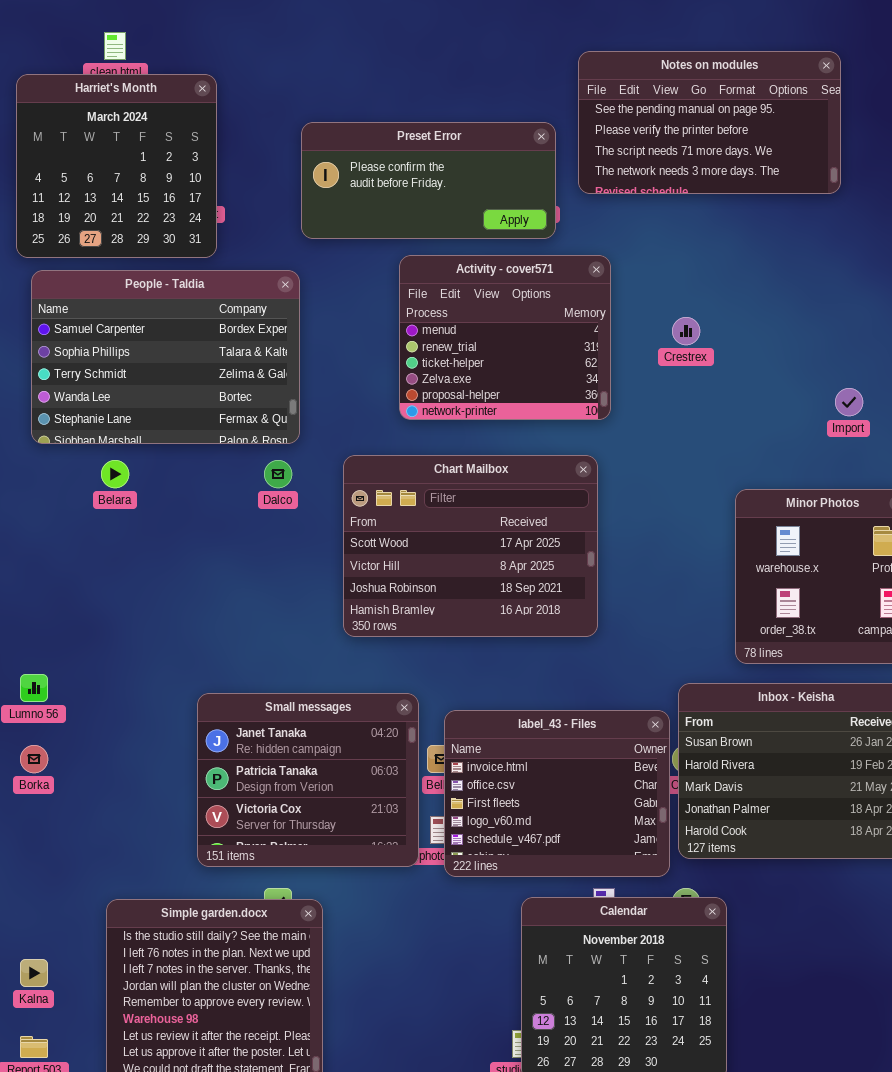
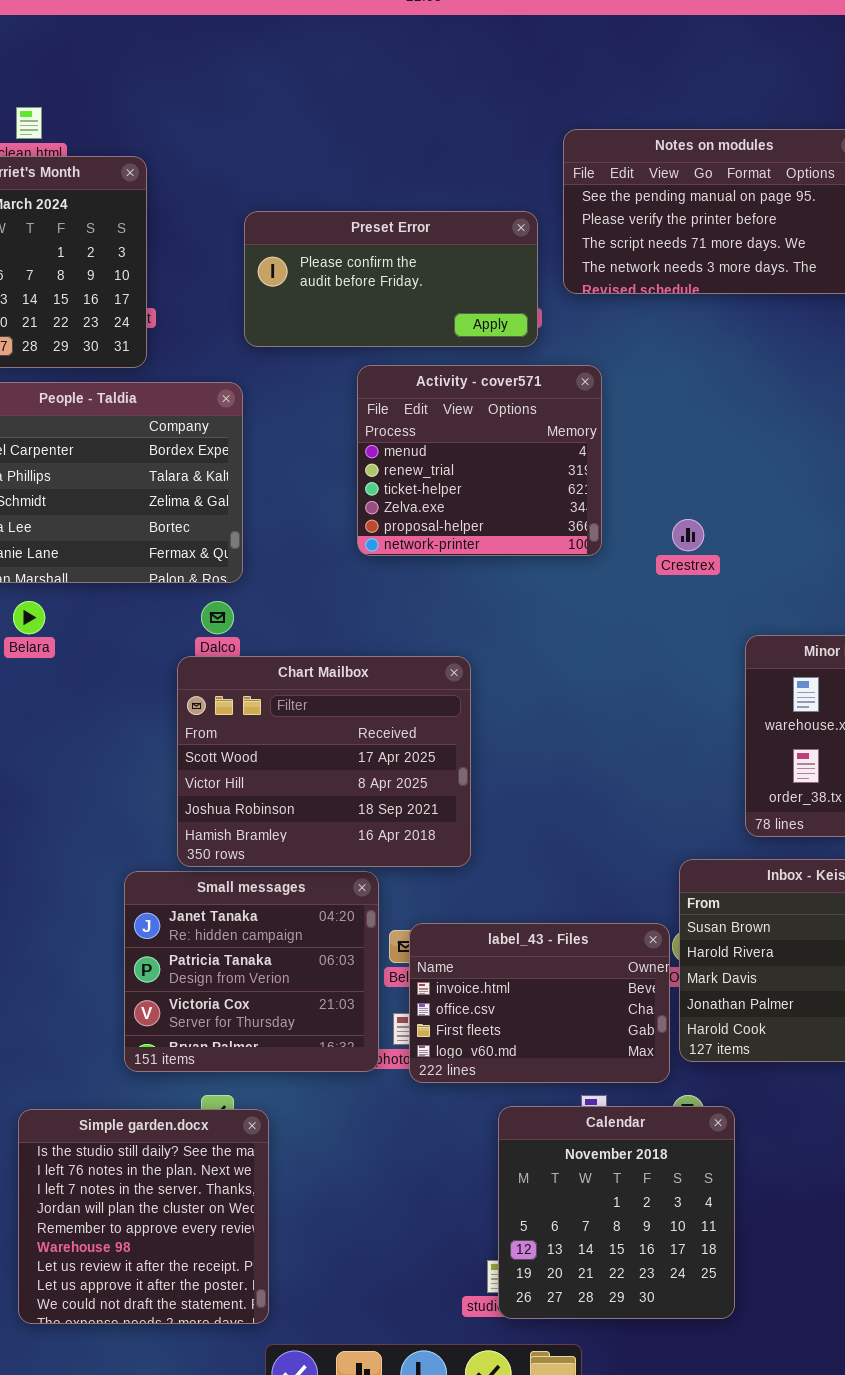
Crestrex: [672,317,700,345] -> [672,519,704,551], moved
Chart Mailbox: [343,455,598,637] -> [177,656,471,867], moved
label_43 - Files: [444,710,670,877] -> [409,923,670,1083], resized

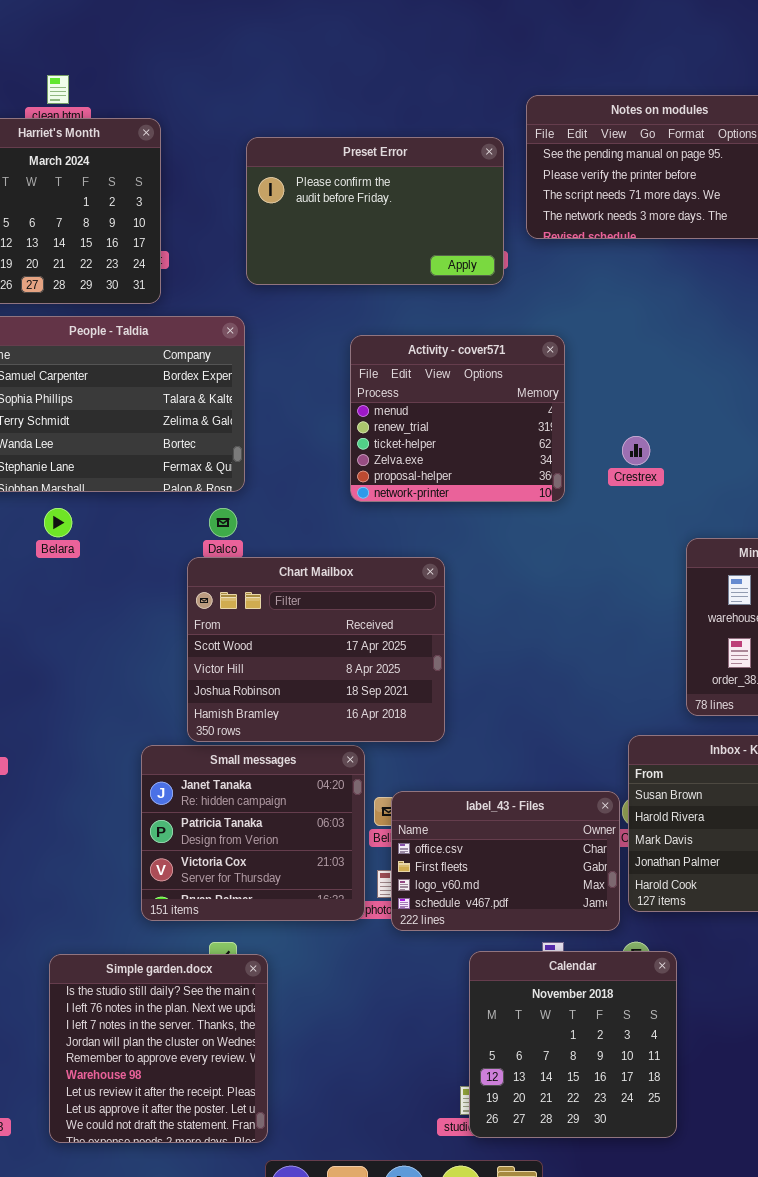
Preset Error: [244,211,538,347] -> [246,137,504,285], resized
Activity - cover571: [357,365,602,556] -> [350,335,565,502], moved
label_43 - Files: [409,923,670,1083] -> [391,791,620,931], scrolled down 1 row

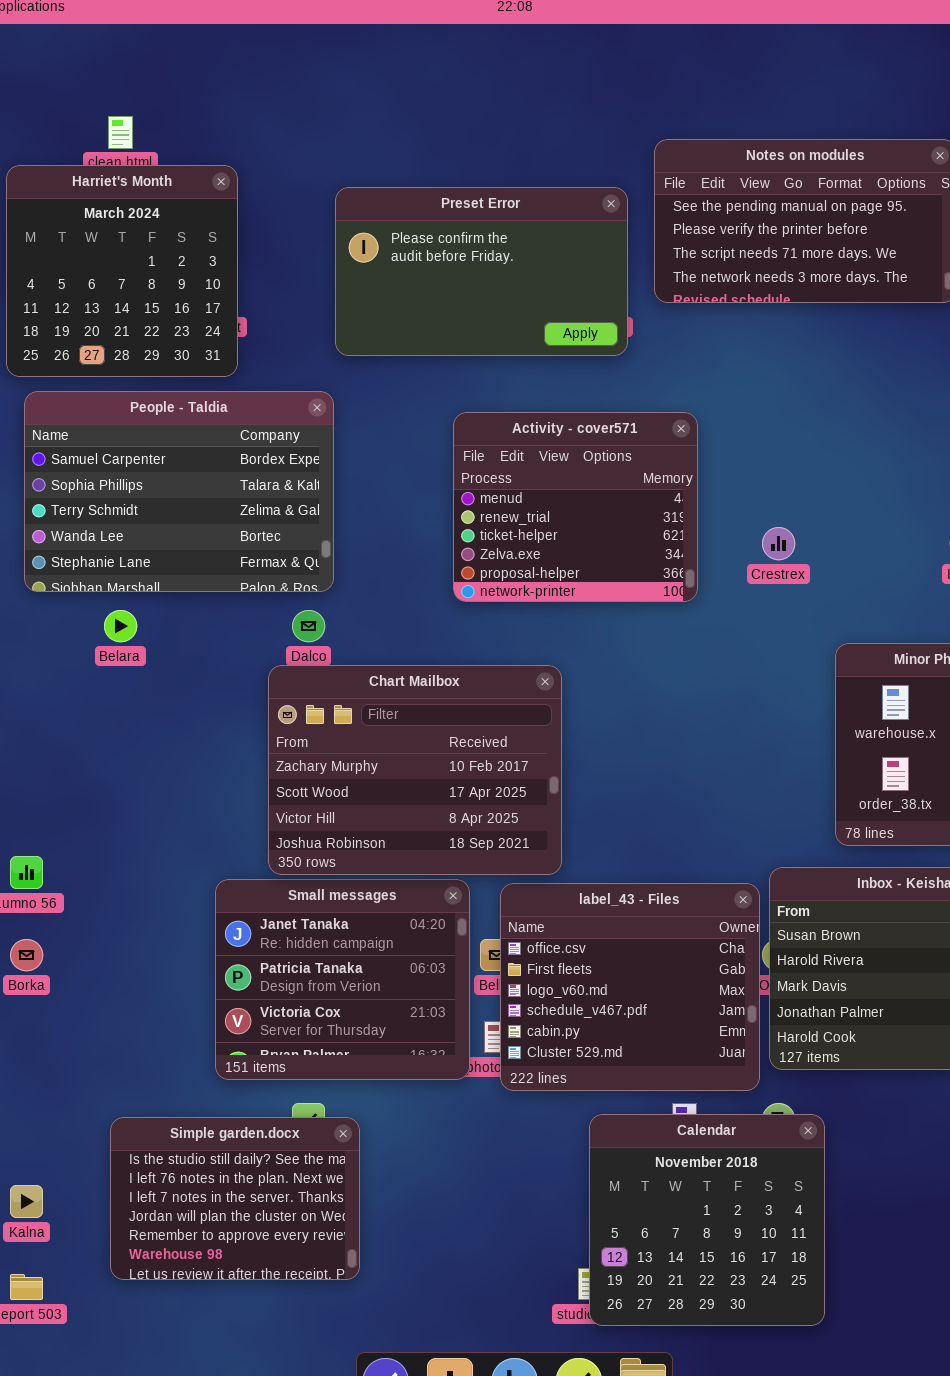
Chart Mailbox: [187,557,445,742] -> [268,665,562,875], scrolled up 1 row
label_43 - Files: [391,791,620,931] -> [500,883,760,1091], resized
Simple garden.docx: [49,954,268,1143] -> [110,1117,360,1280], resized

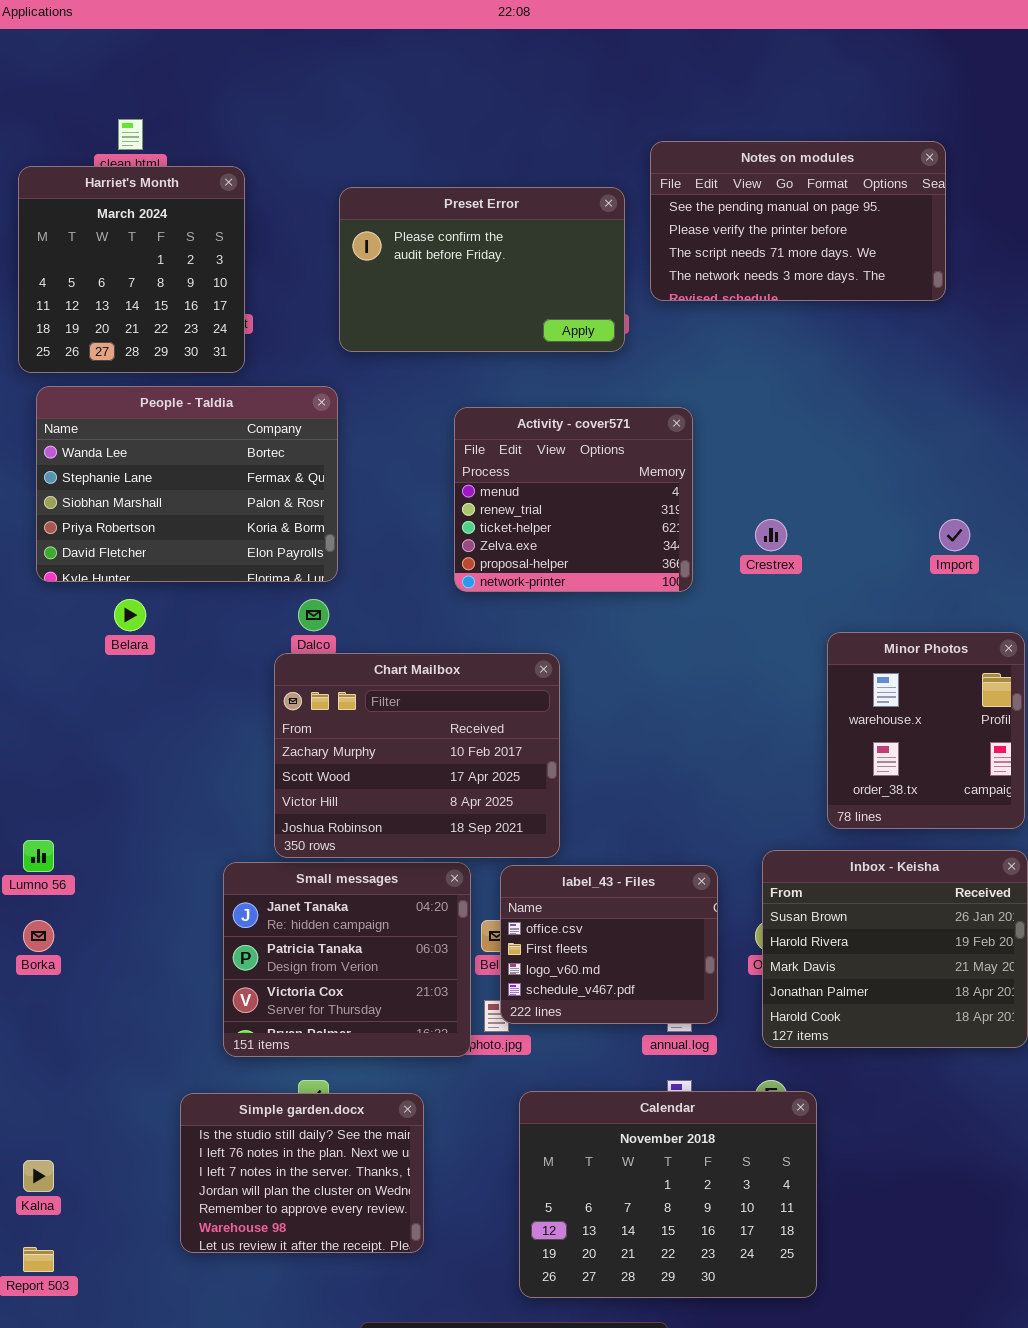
People - Taldia: [24,391,334,592] -> [36,386,338,582], scrolled down 3 rows
label_43 - Files: [500,883,760,1091] -> [500,865,718,1024], resized
Calendar: [589,1114,825,1326] -> [519,1091,817,1298], resized
Simple garden.docx: [110,1117,360,1280] -> [180,1093,424,1253], moved

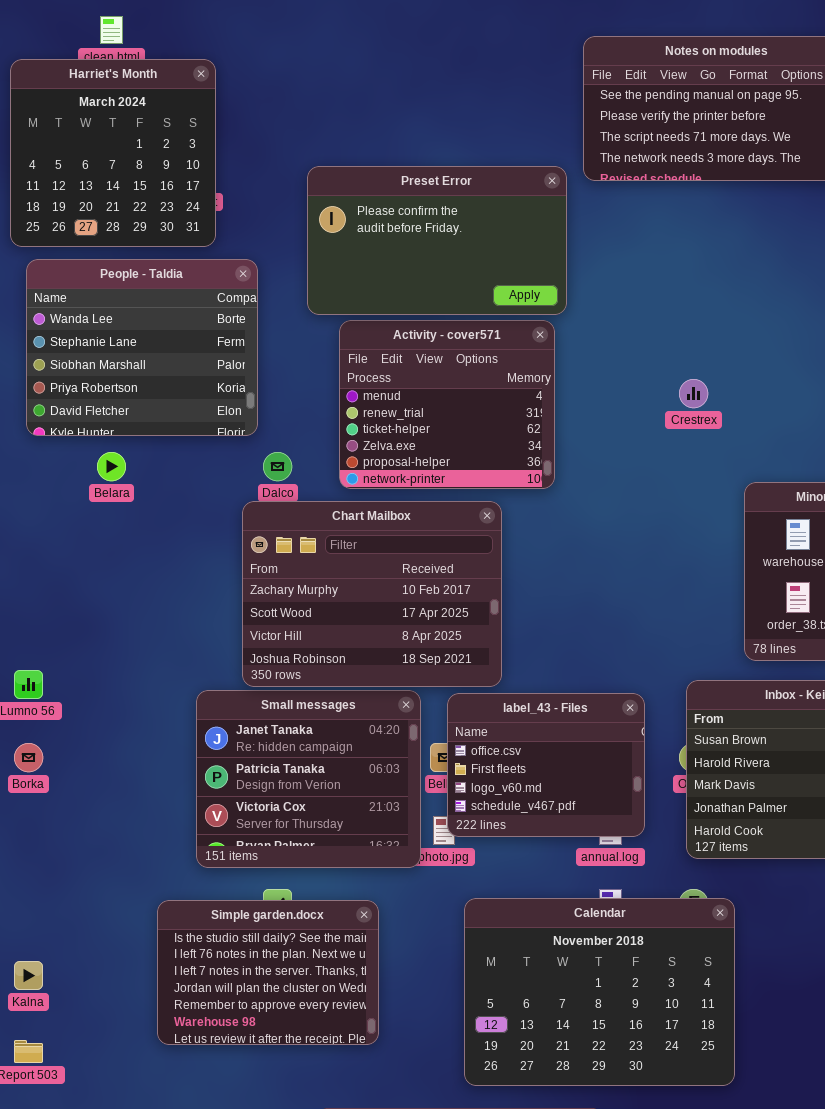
Preset Error: [339,187,625,352] -> [307,166,567,315], moved
People - Taldia: [36,386,338,582] -> [26,259,258,436], resized
Activity - cover571: [454,407,693,592] -> [339,320,555,489], moved

